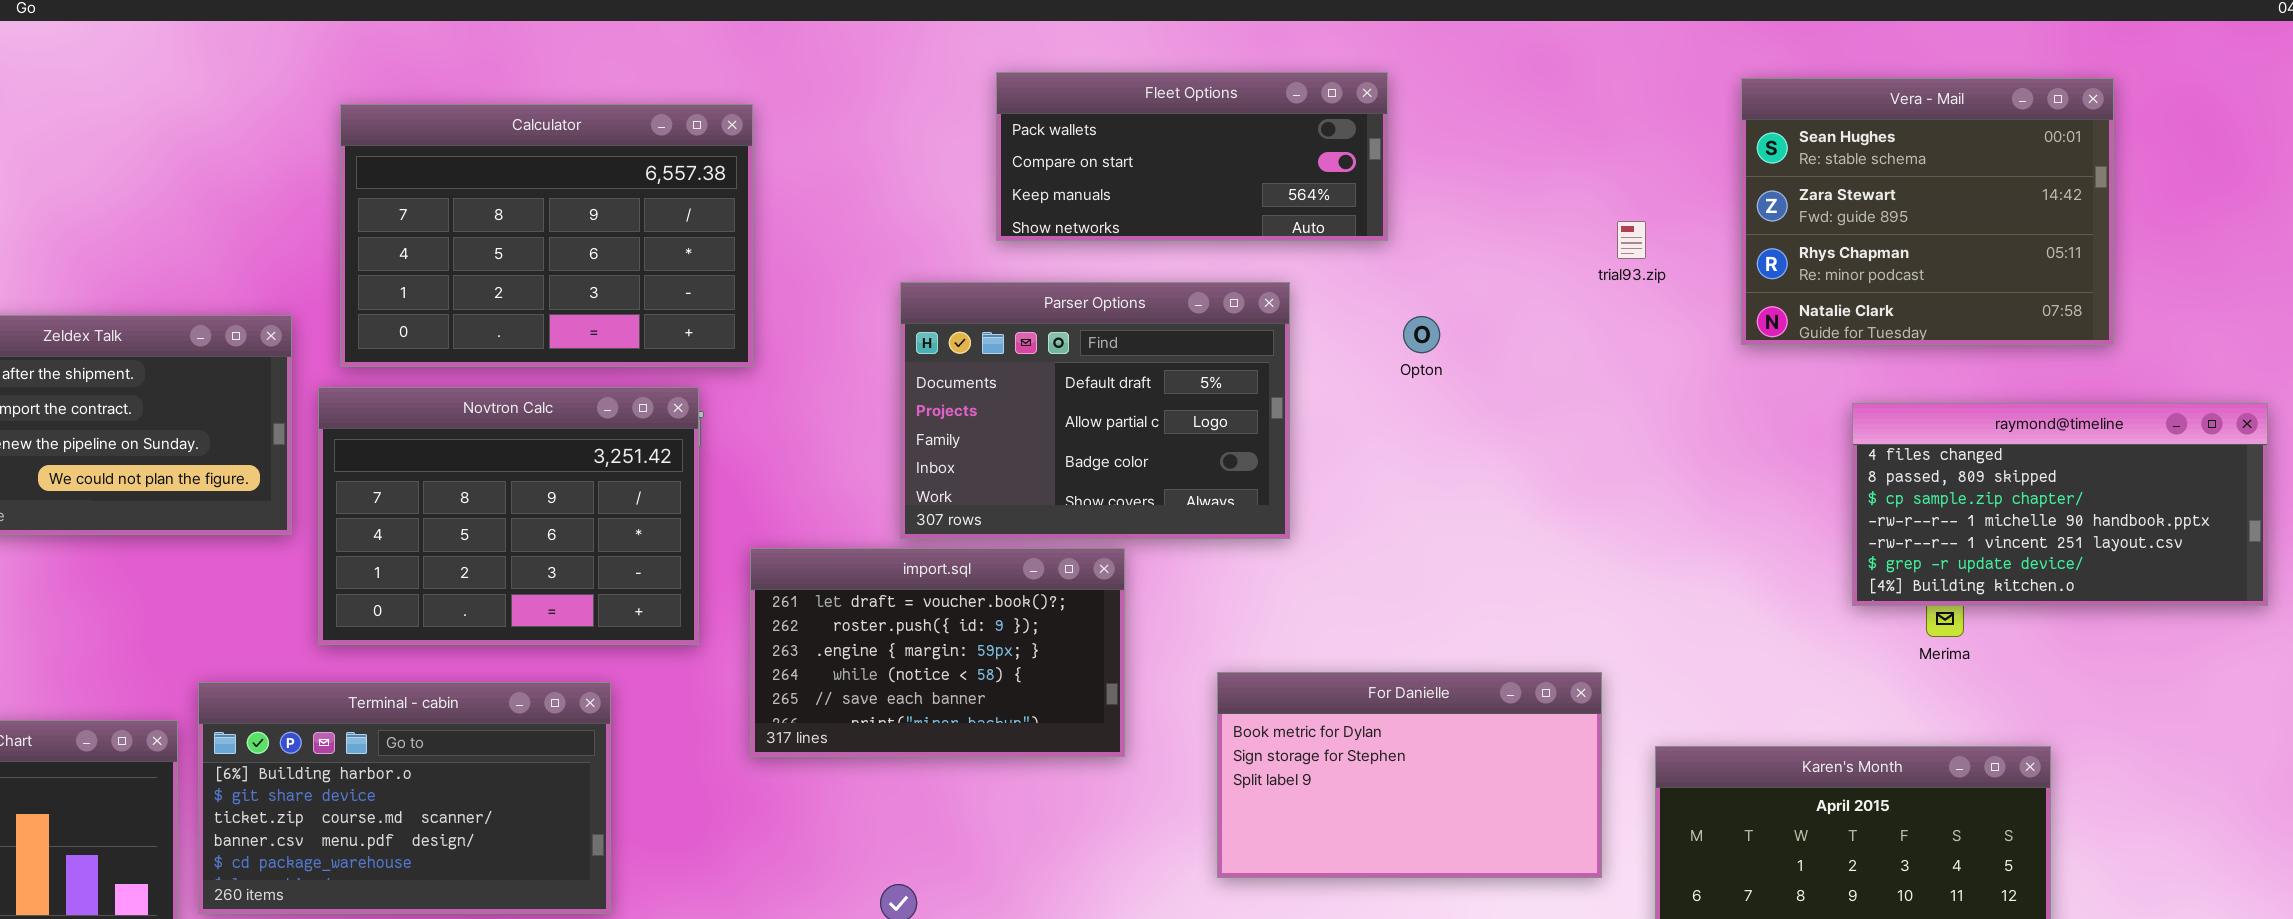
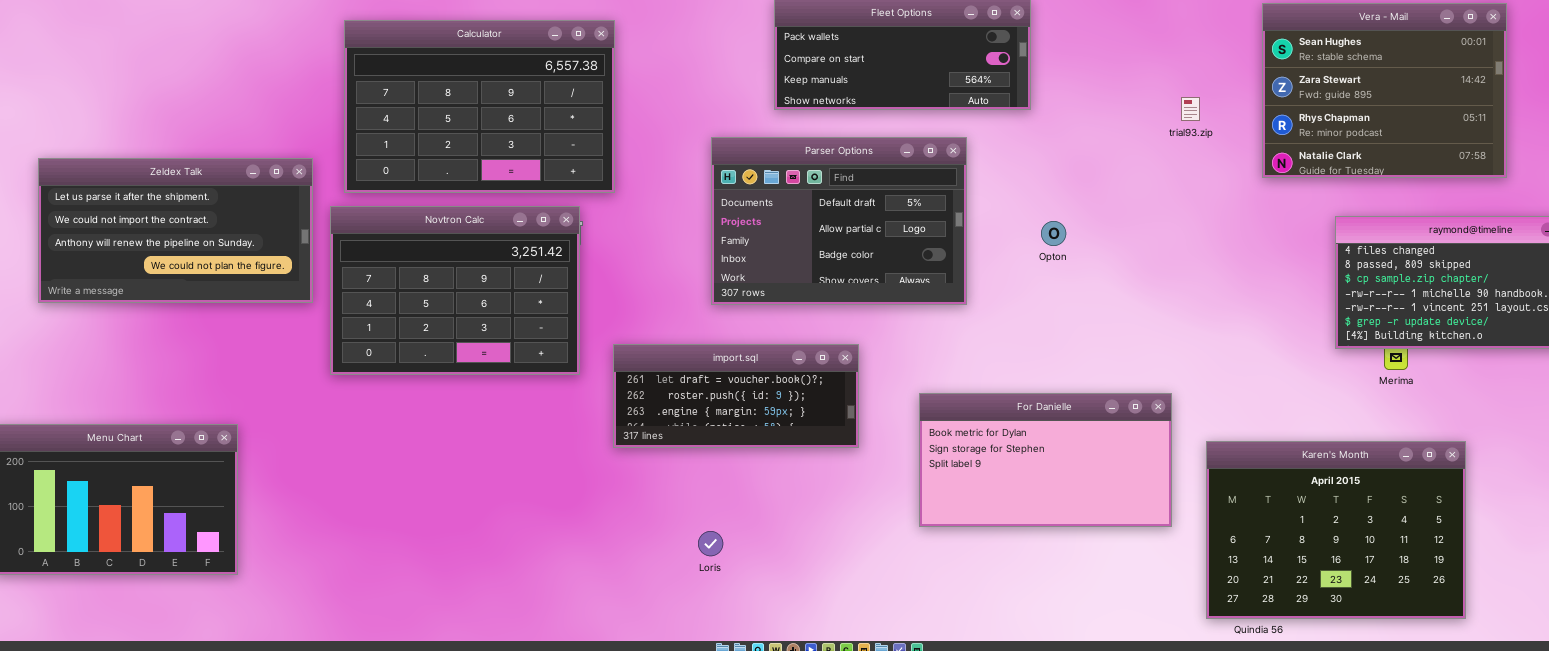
Opton: [1403,316,1440,353] -> [1041,221,1066,246], moved
import.sql: [750,548,1125,757] -> [613,344,859,448], resized
Terminal - cabin: [198,682,611,914] -> none, closed

